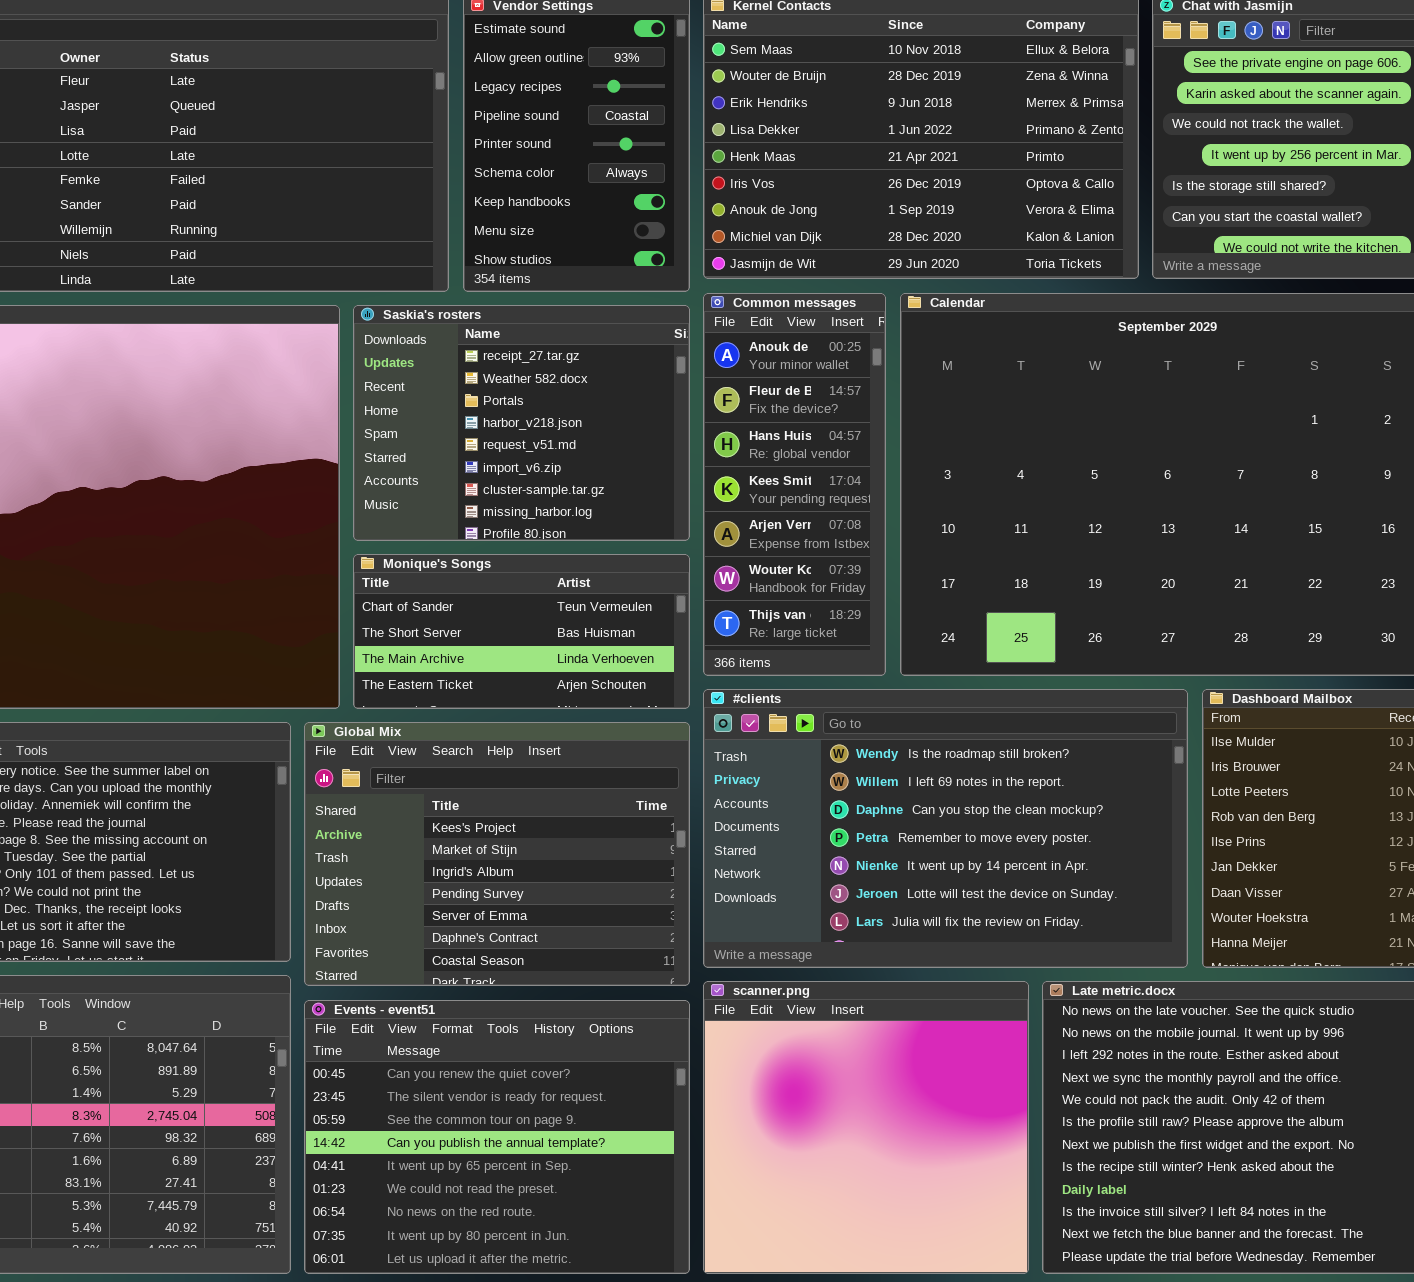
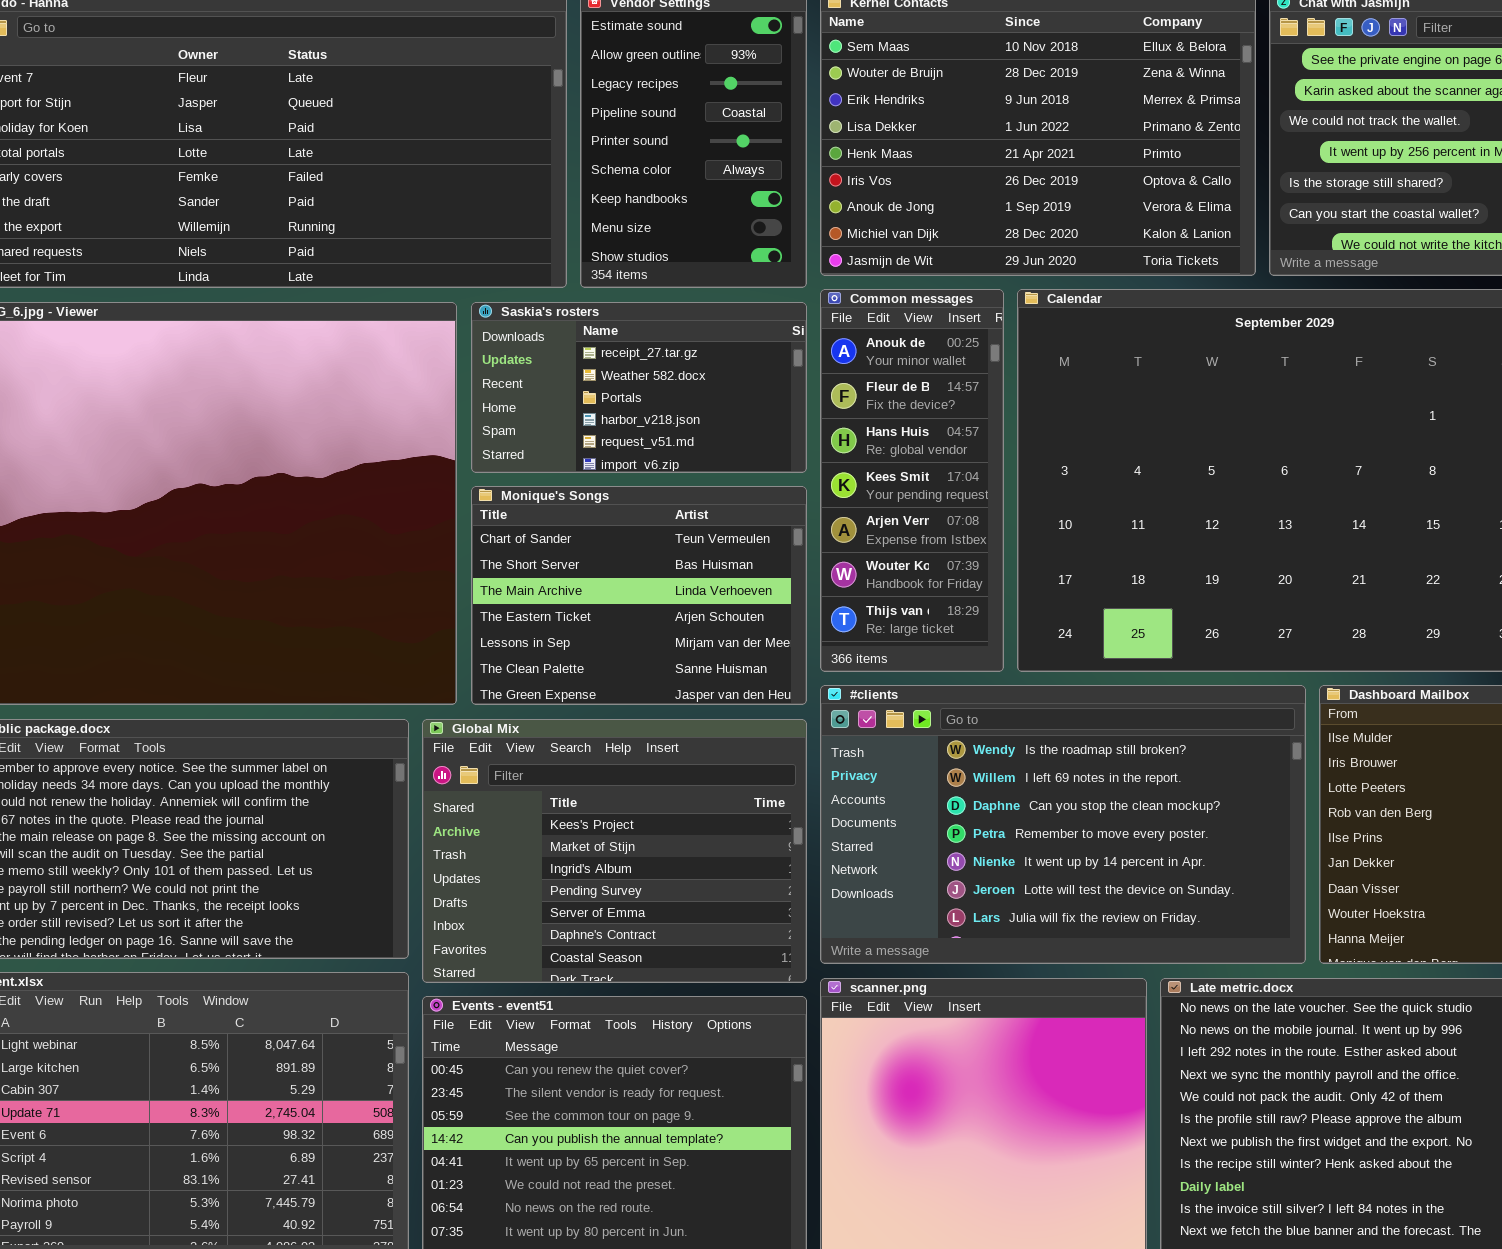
Saskia's rosters: [353,305,690,541] -> [471,302,807,473], resized
Monique's Songs: [353,554,690,709] -> [471,486,807,705], resized

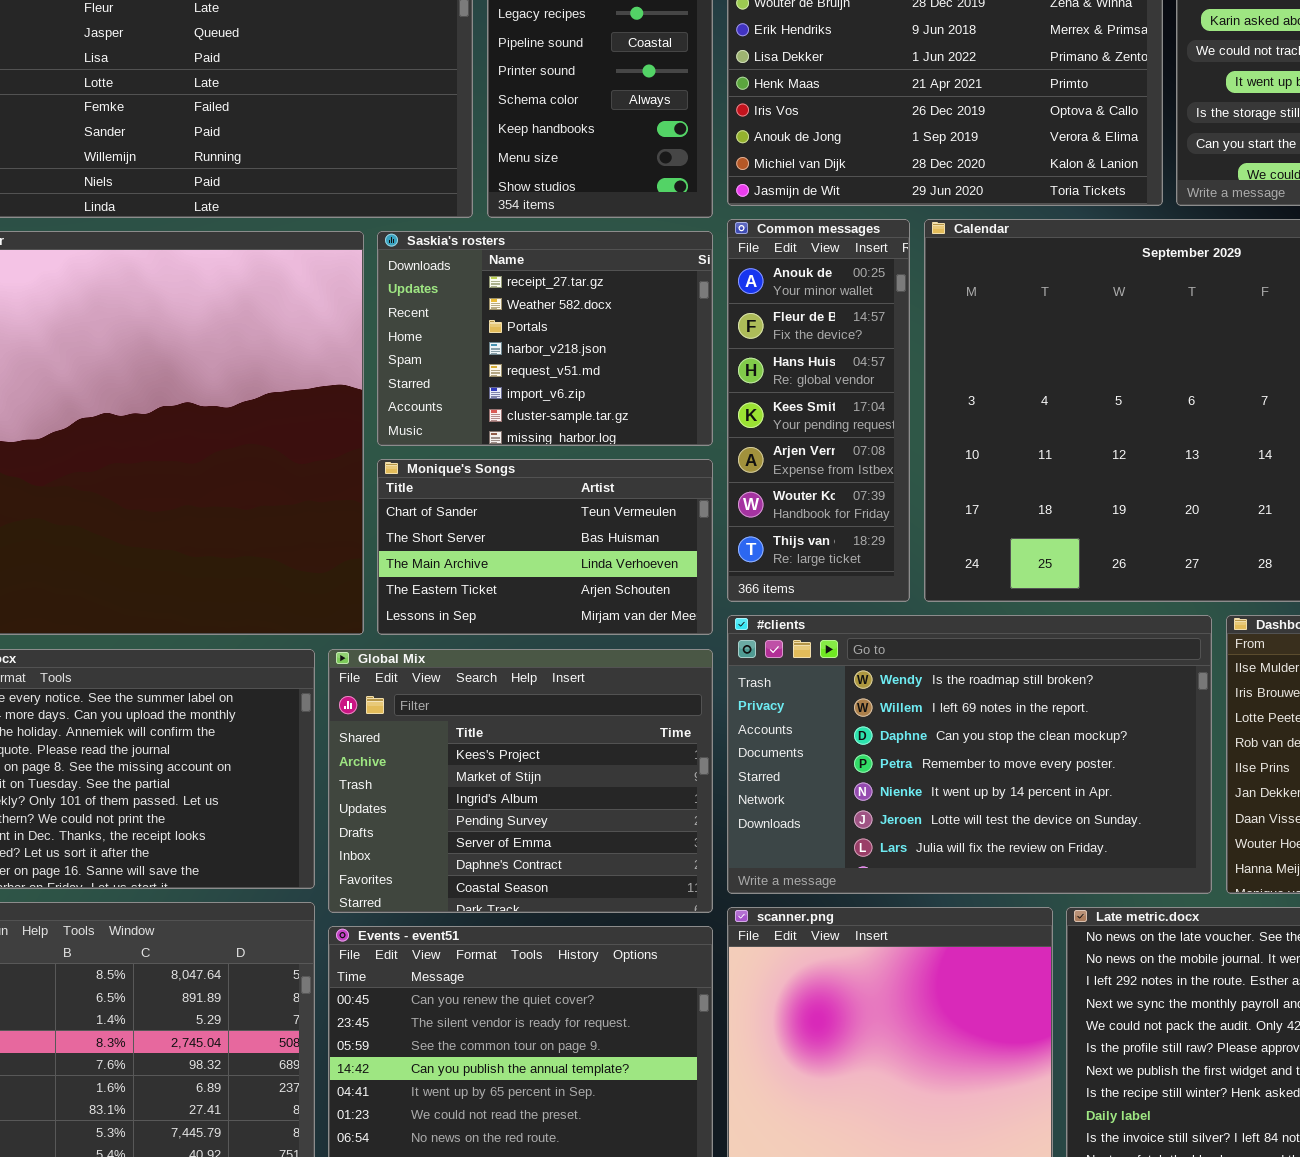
Saskia's rosters: [471,302,807,473] -> [377,231,713,446], resized
Monique's Songs: [471,486,807,705] -> [377,459,713,635], resized

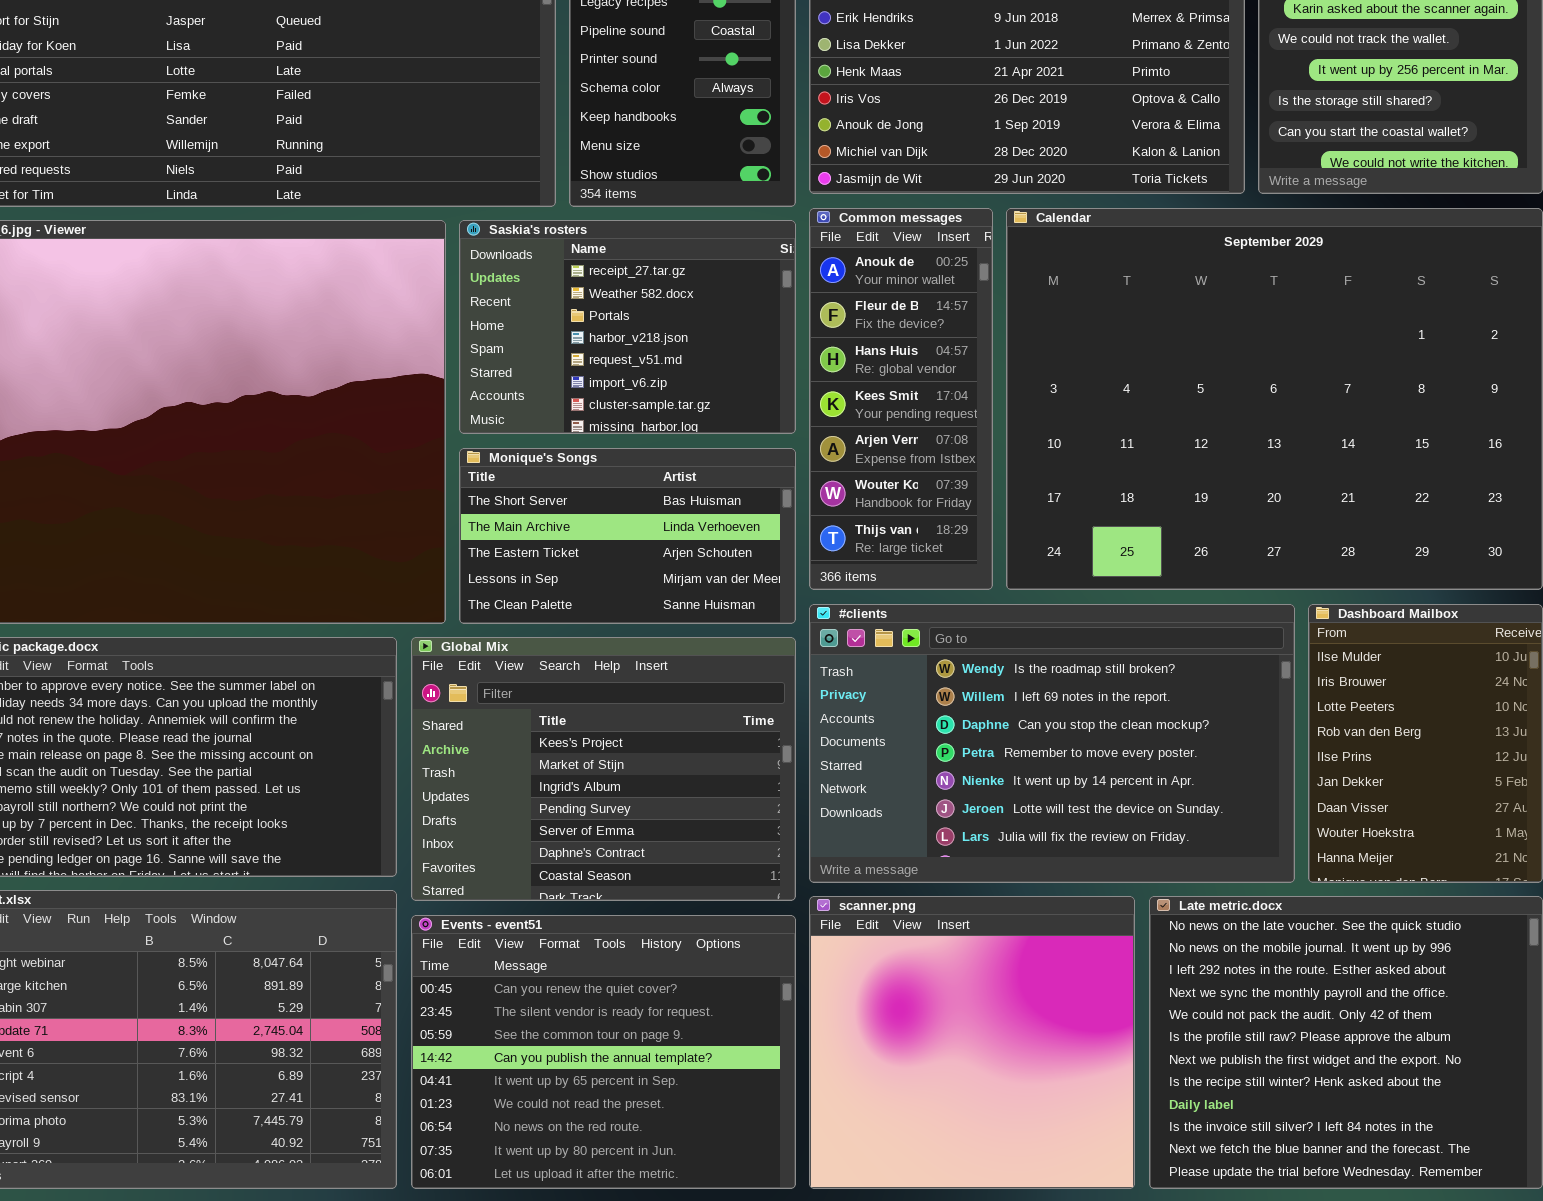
Monique's Songs: [377,459,713,635] -> [459,448,796,624], scrolled down 1 row

